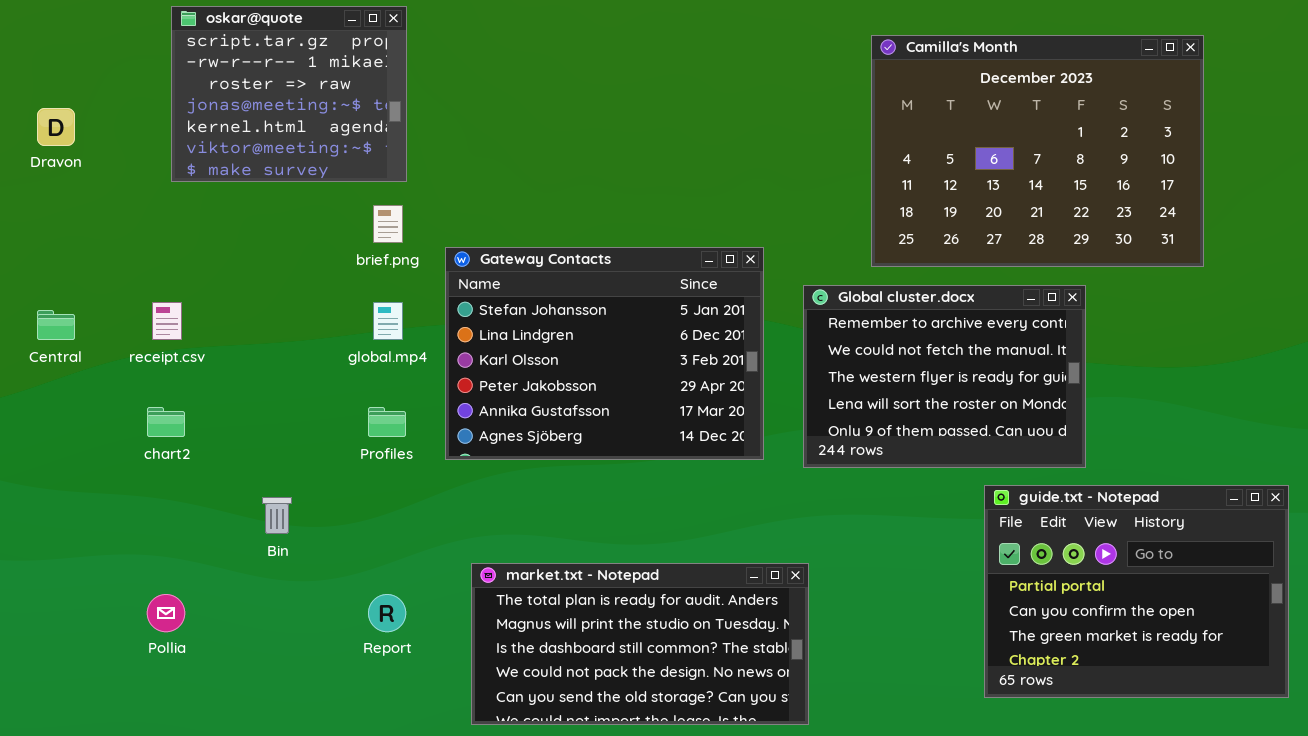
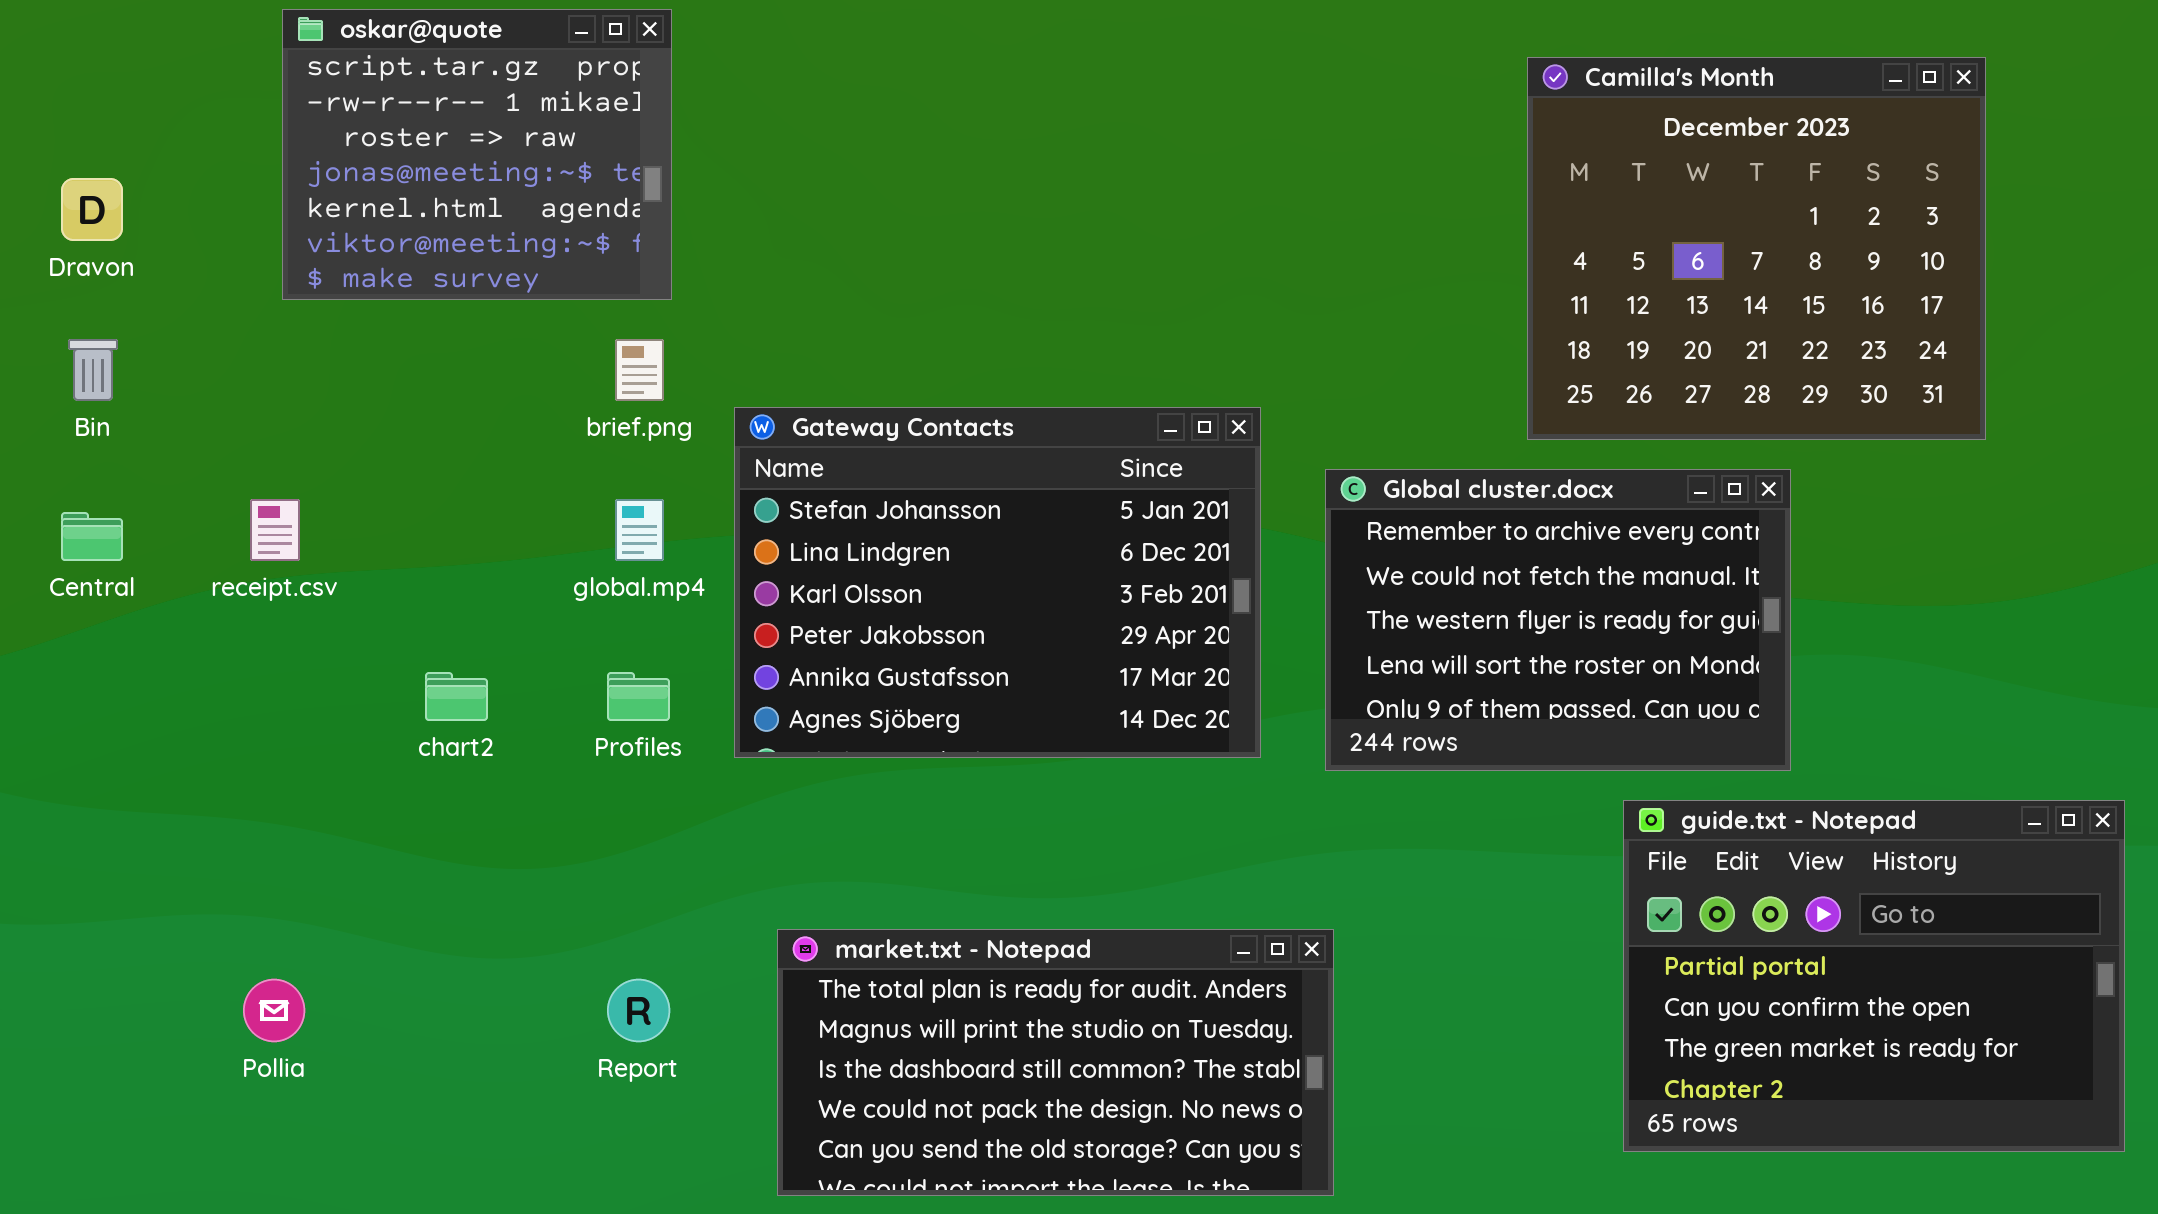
Camilla's Month: [871,35,1204,267] -> [1527,57,1986,440], resized
chart2: [147,407,185,437] -> [425,672,488,721], moved
Bin: [262,497,292,534] -> [68,339,118,401], moved

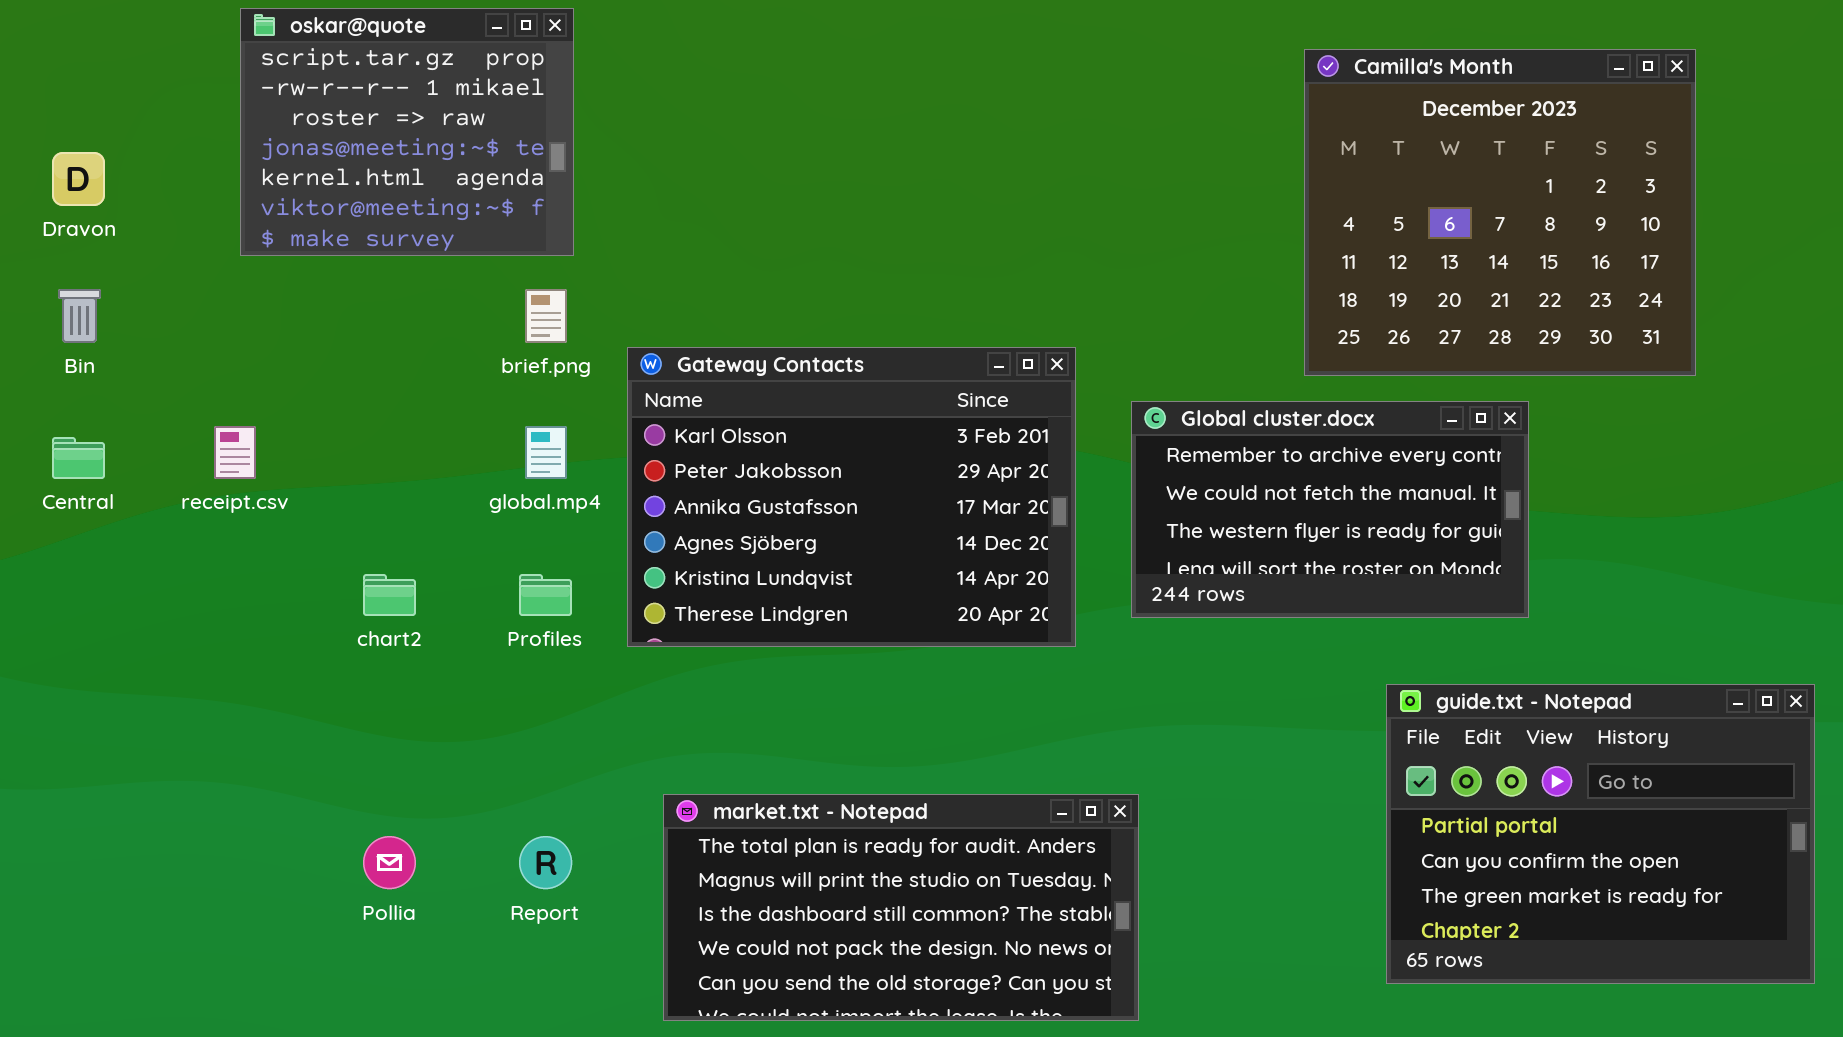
Gateway Contacts: [734,407,1261,758] -> [627,347,1076,647], scrolled down 2 rows
Global cluster.docx: [1325,469,1791,771] -> [1131,401,1529,618], resized
Pollia: [243,979,305,1042] -> [363,836,416,889], moved

